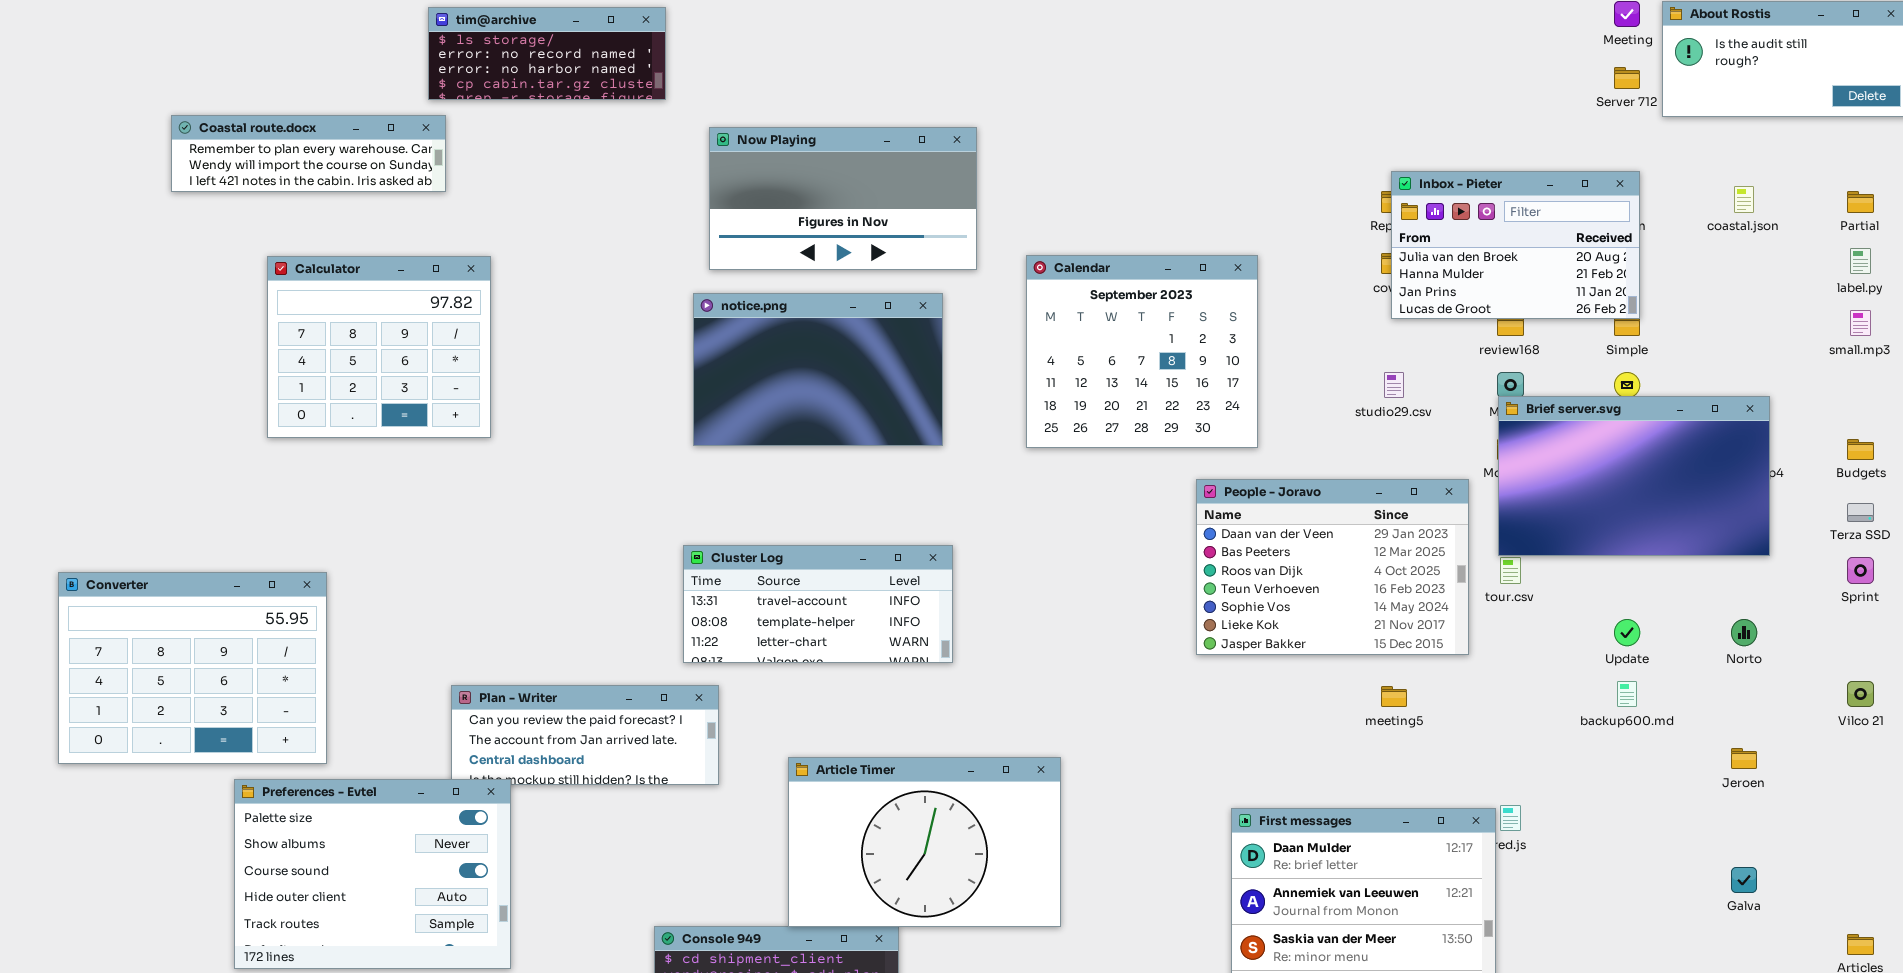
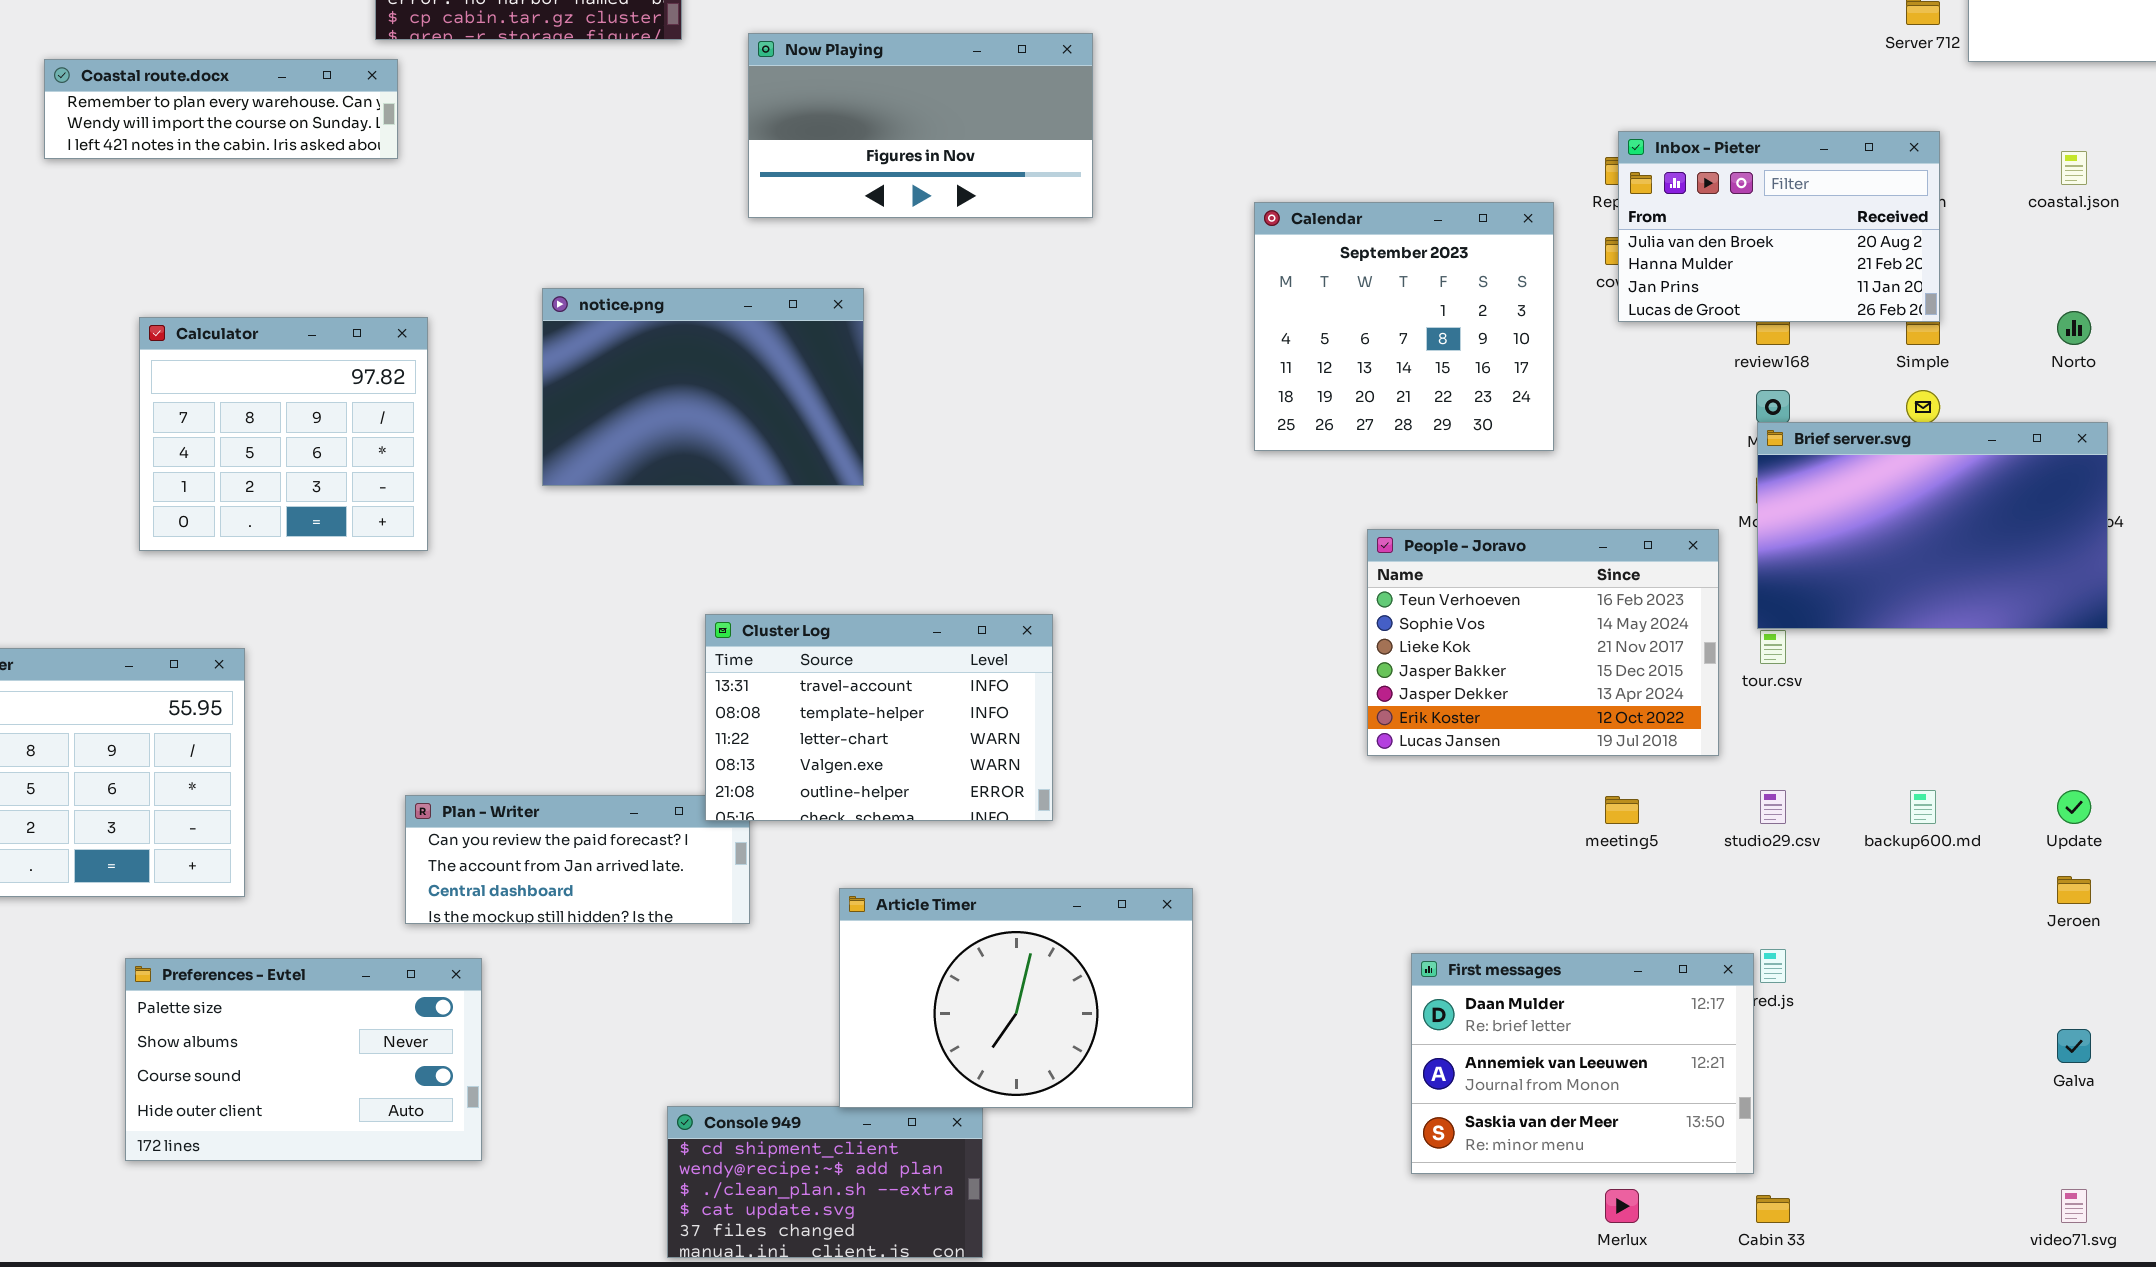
Now Playing: [709,127,977,270] -> [748,33,1093,218], moved
Calendar: [1026,255,1258,448] -> [1254,202,1554,451], moved
Calculator: [267,256,491,438] -> [139,317,428,551], moved
notice.png: [693,293,943,446] -> [542,288,864,486], moved
studio29.csv: [1384,372,1404,398] -> [1760,790,1786,824], moved
People - Joravo: [1196,479,1469,655] -> [1367,529,1719,756], scrolled down 3 rows
Cluster Log: [683,545,953,663] -> [705,614,1053,821], resized
Update: [1614,619,1640,646] -> [2057,790,2091,824], moved
Norto: [1731,619,1757,646] -> [2057,311,2091,345], moved
Preferences - Evtel: [234,779,511,969] -> [125,958,482,1161], resized

